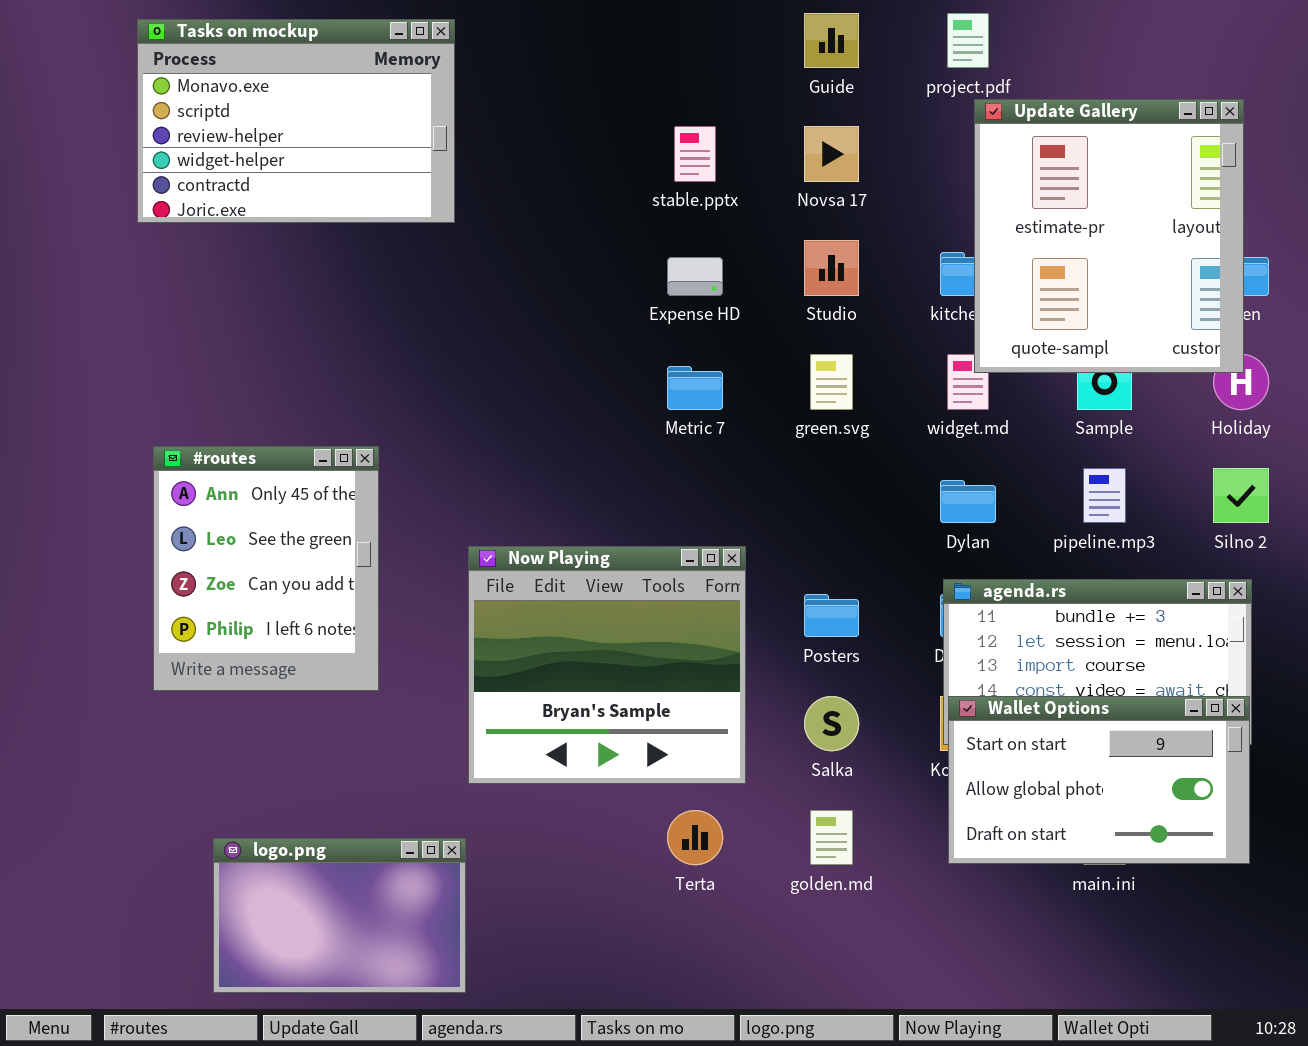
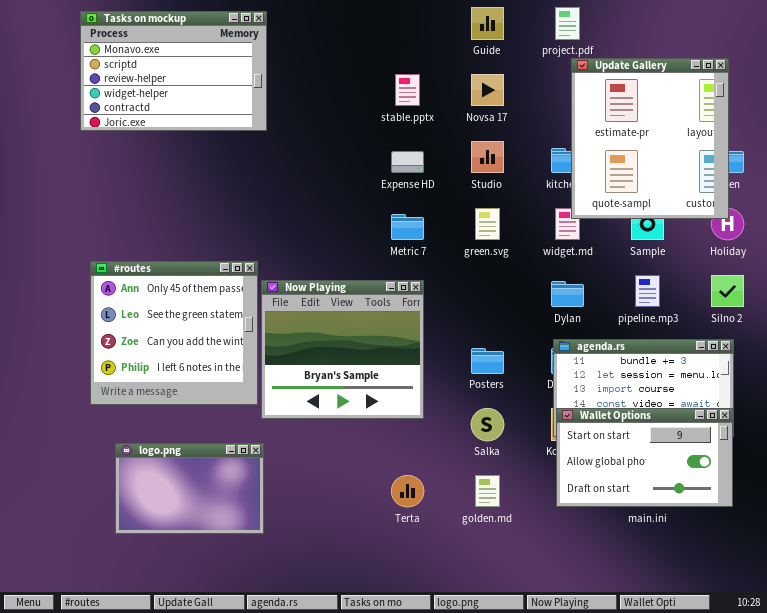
#routes: [153,446,379,691] -> [90,261,258,405], resized
Now Playing: [468,546,746,784] -> [261,280,424,419], moved
logo.png: [213,838,466,993] -> [115,443,264,534], moved

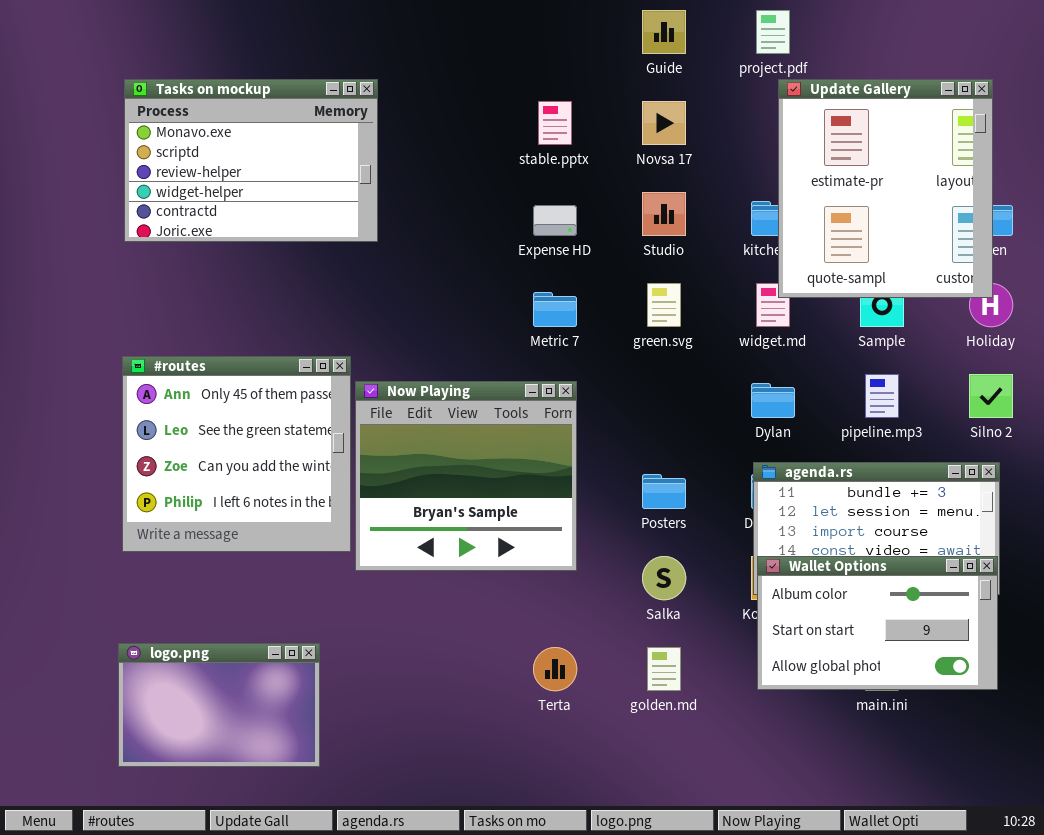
Tasks on mockup: [80,11,267,131] -> [124,79,378,242], moved
Wallet Options: [556,408,733,507] -> [757,556,998,690], scrolled up 1 row
logo.png: [115,443,264,534] -> [118,643,320,767], moved

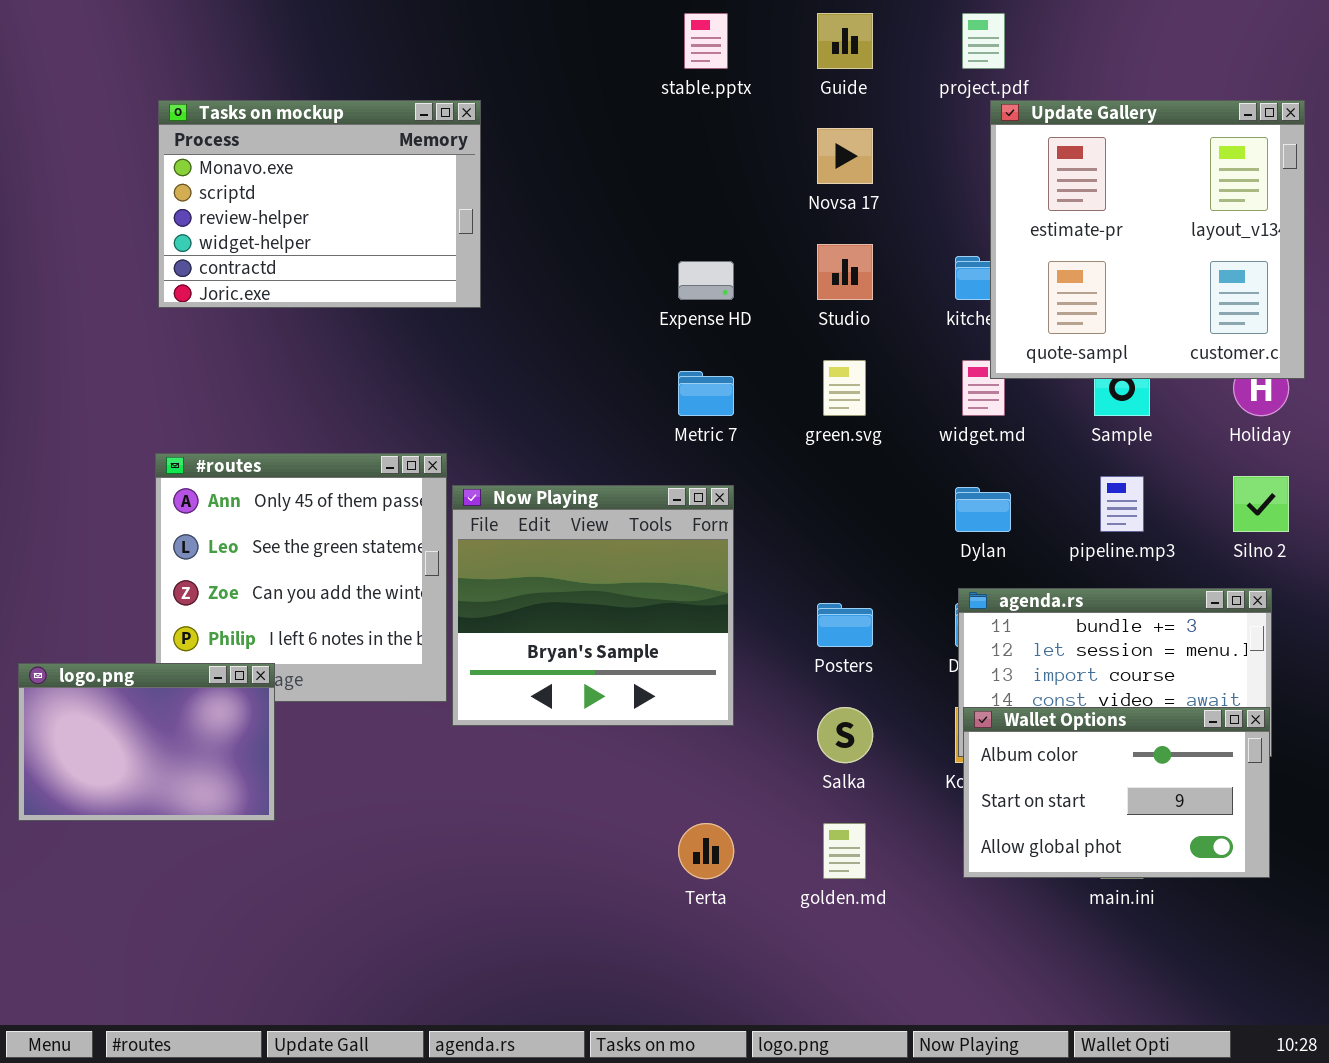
Update Gallery: [778,79,993,298] -> [990,100,1305,379], resized
stable.pptx: [538,101,572,145] -> [684,13,728,69], moved
logo.png: [118,643,320,767] -> [18,663,275,821], moved

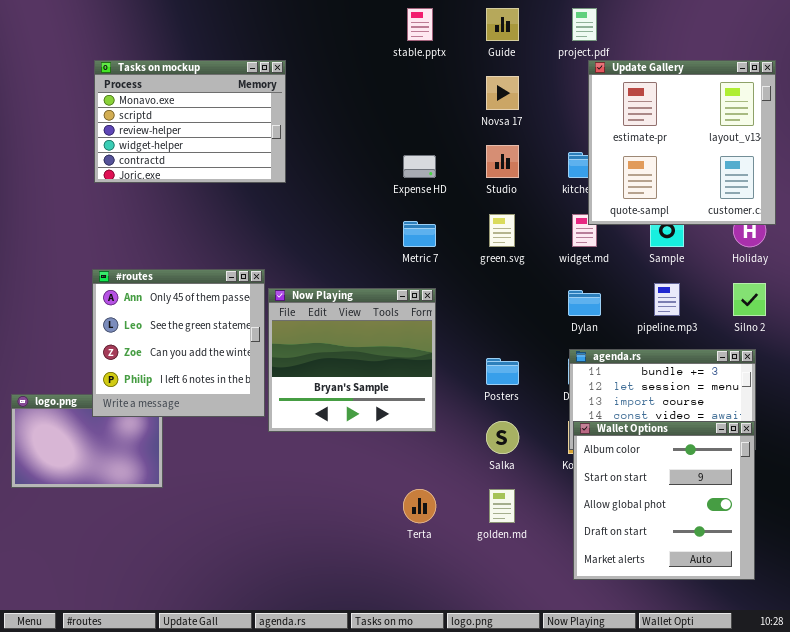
#routes: [155,453,447,702] -> [92,269,265,417], raised
Wallet Options: [963,707,1270,878] -> [573,421,755,580], resized

